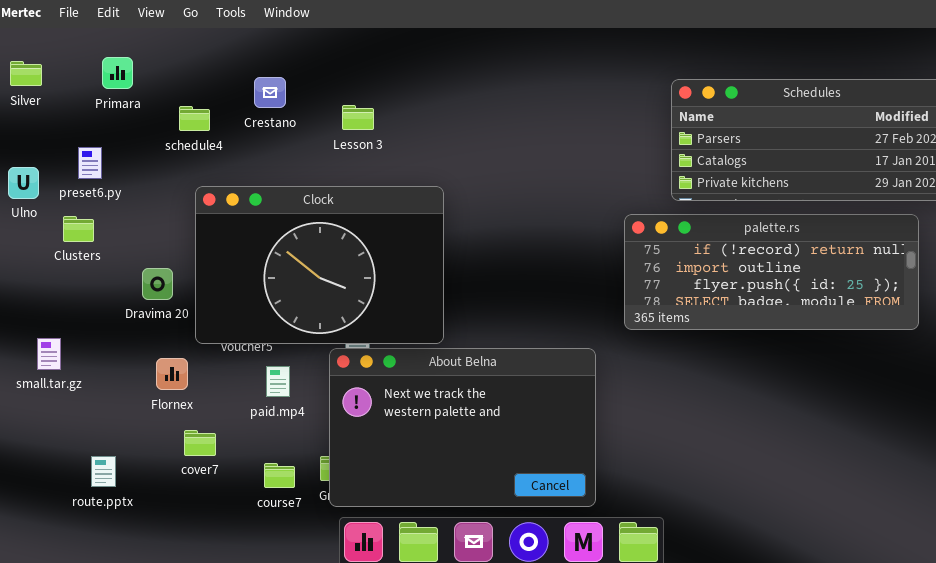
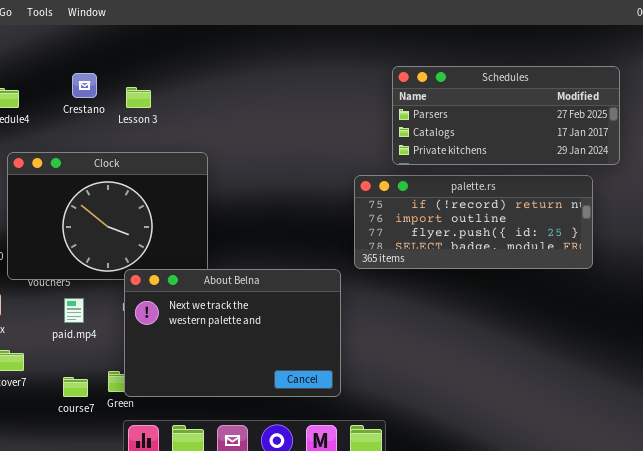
Crestano: [254,77,286,108] -> [72,73,97,98], moved
About Belna: [329,348,596,507] -> [124,269,341,397], moved

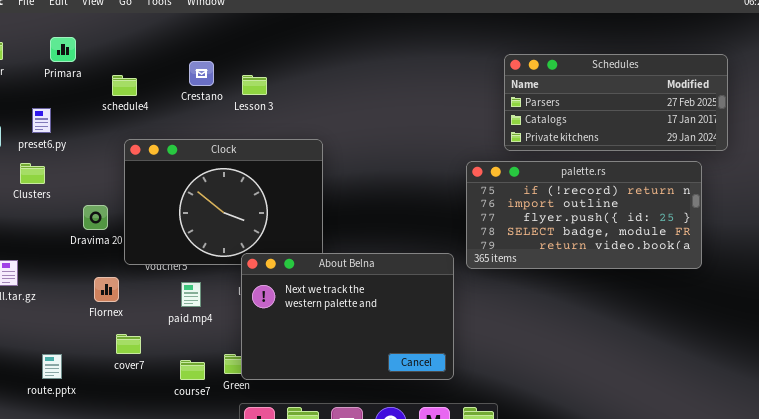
palette.rs: [354,175,593,269] -> [466,161,702,269], resized

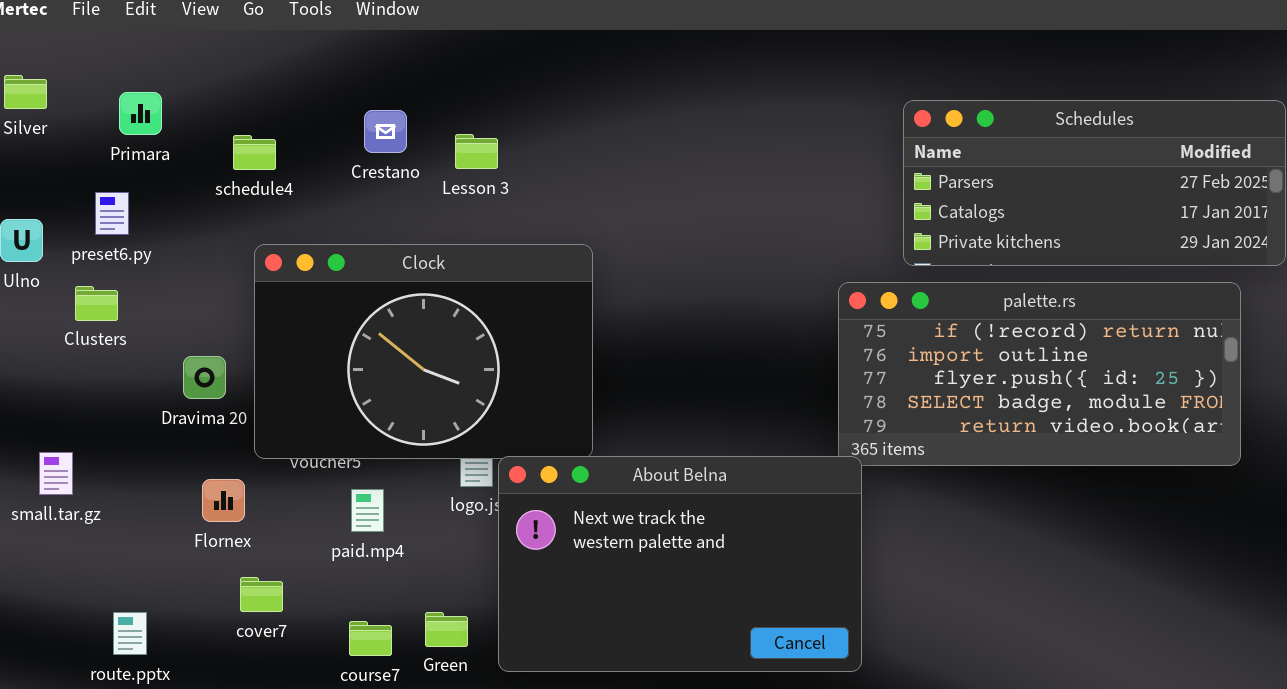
Primara: [50,37,76,62] -> [119,92,162,135], moved
About Belna: [241,253,454,380] -> [498,456,862,672], moved

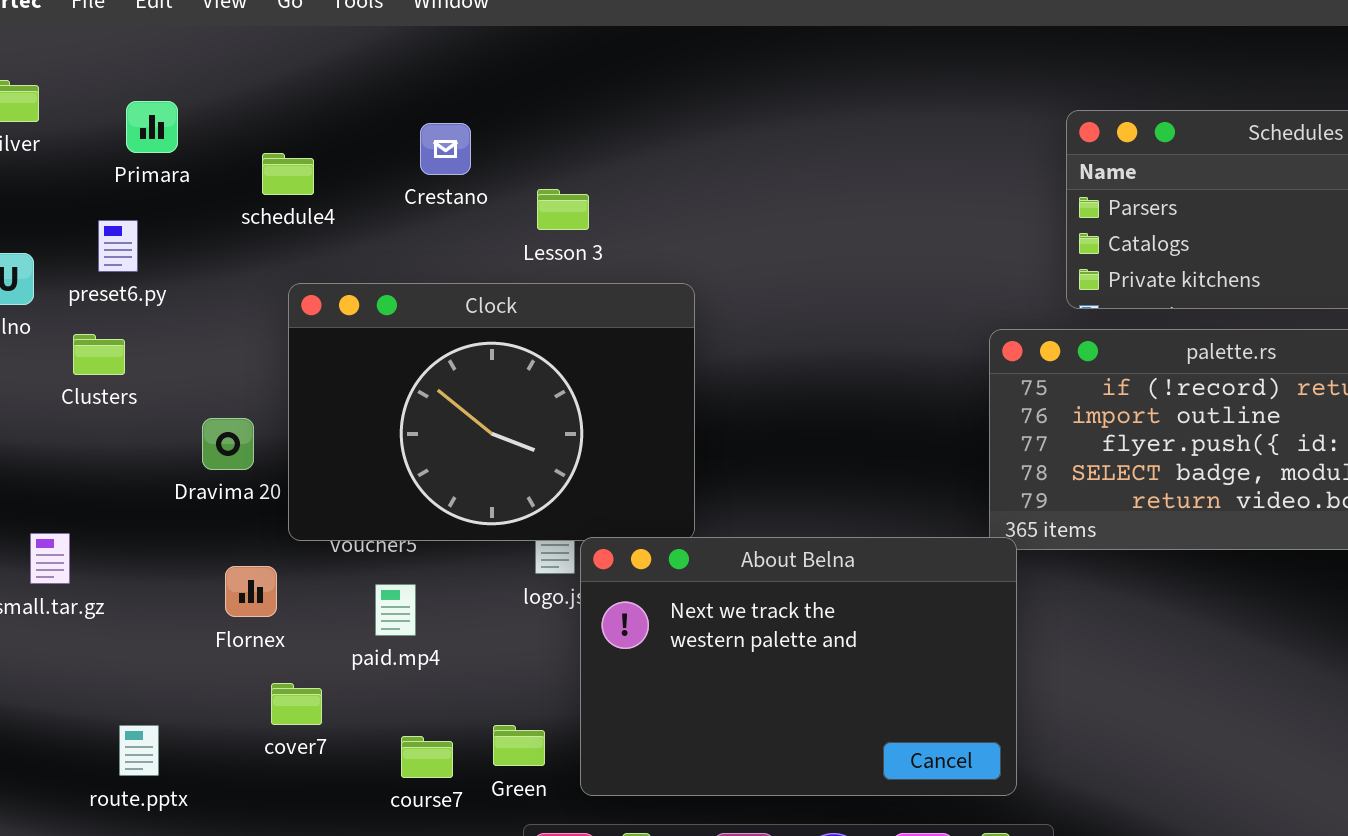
Lesson 3: [455,134,498,169] -> [537,189,589,230], moved
paid.mp4: [351,489,384,532] -> [375,584,416,636], moved

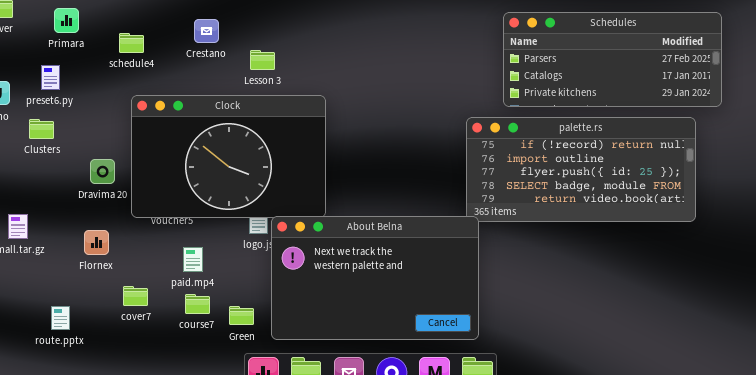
Flornex: [225,566,277,617] -> [84,230,109,255], moved
paid.mp4: [375,584,416,636] -> [183,247,203,272], moved
course7: [401,736,453,778] -> [185,294,210,314], moved

